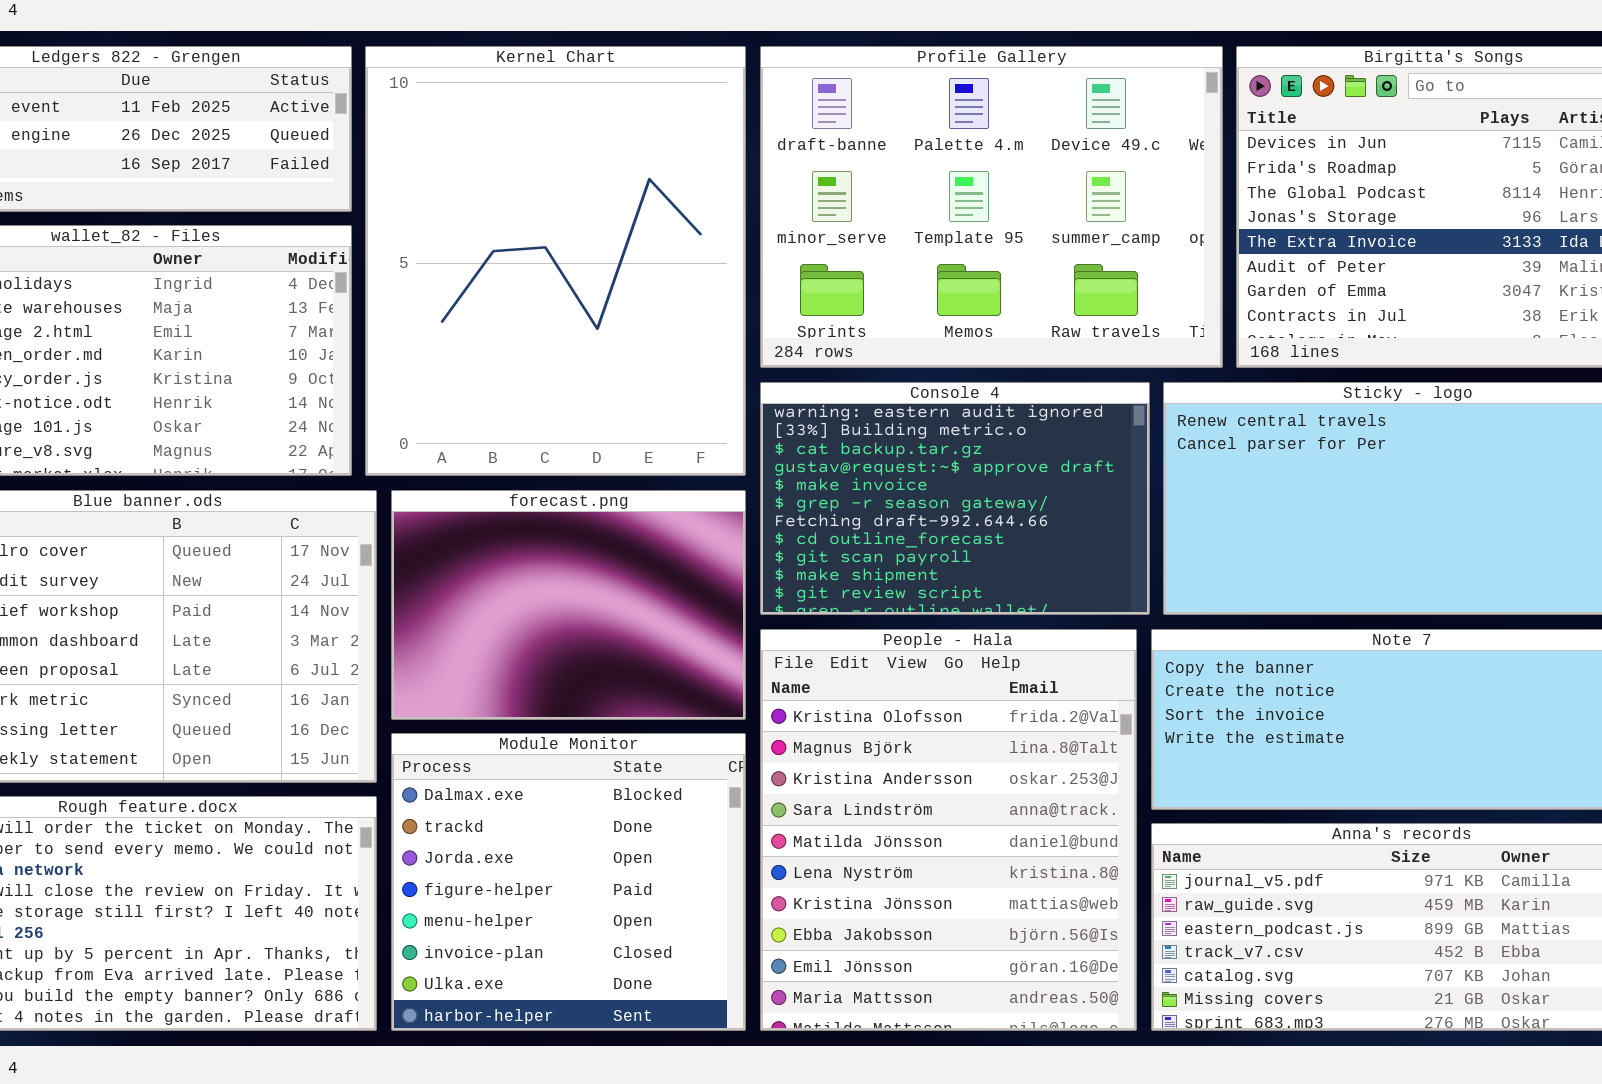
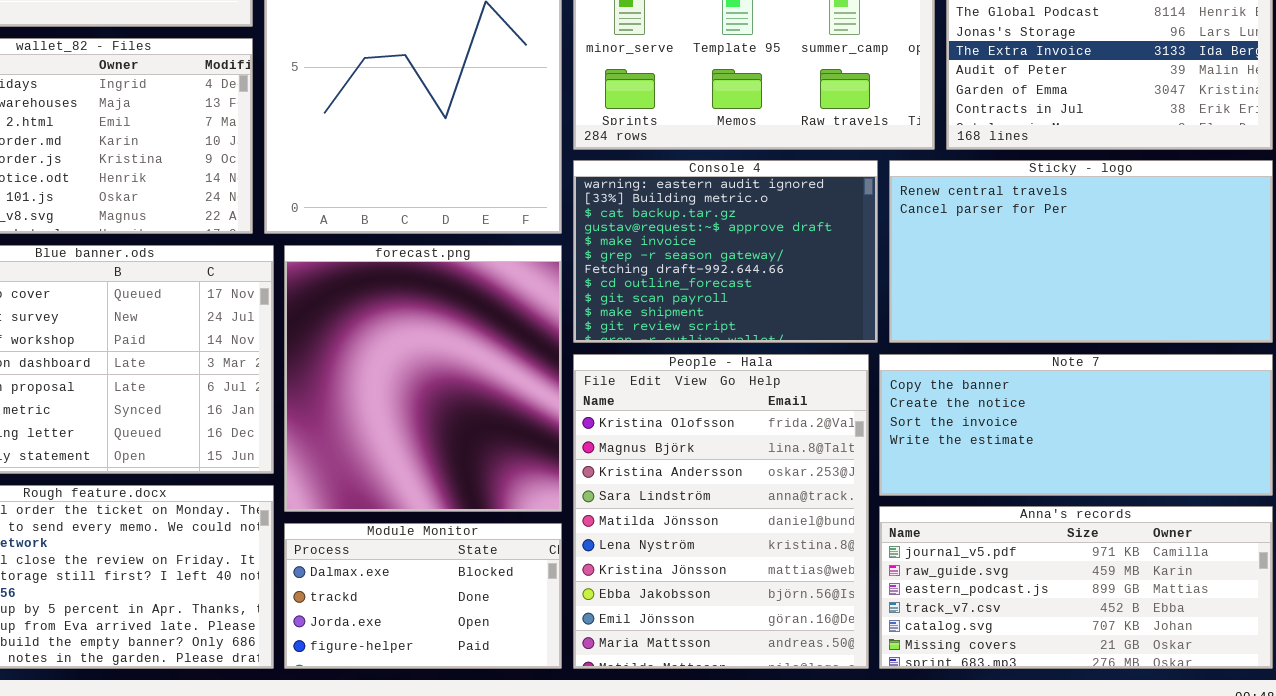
forecast.png: [391,490,746,720] -> [284,245,562,512], resized
Module Monitor: [391,733,746,1031] -> [284,523,562,669], resized

